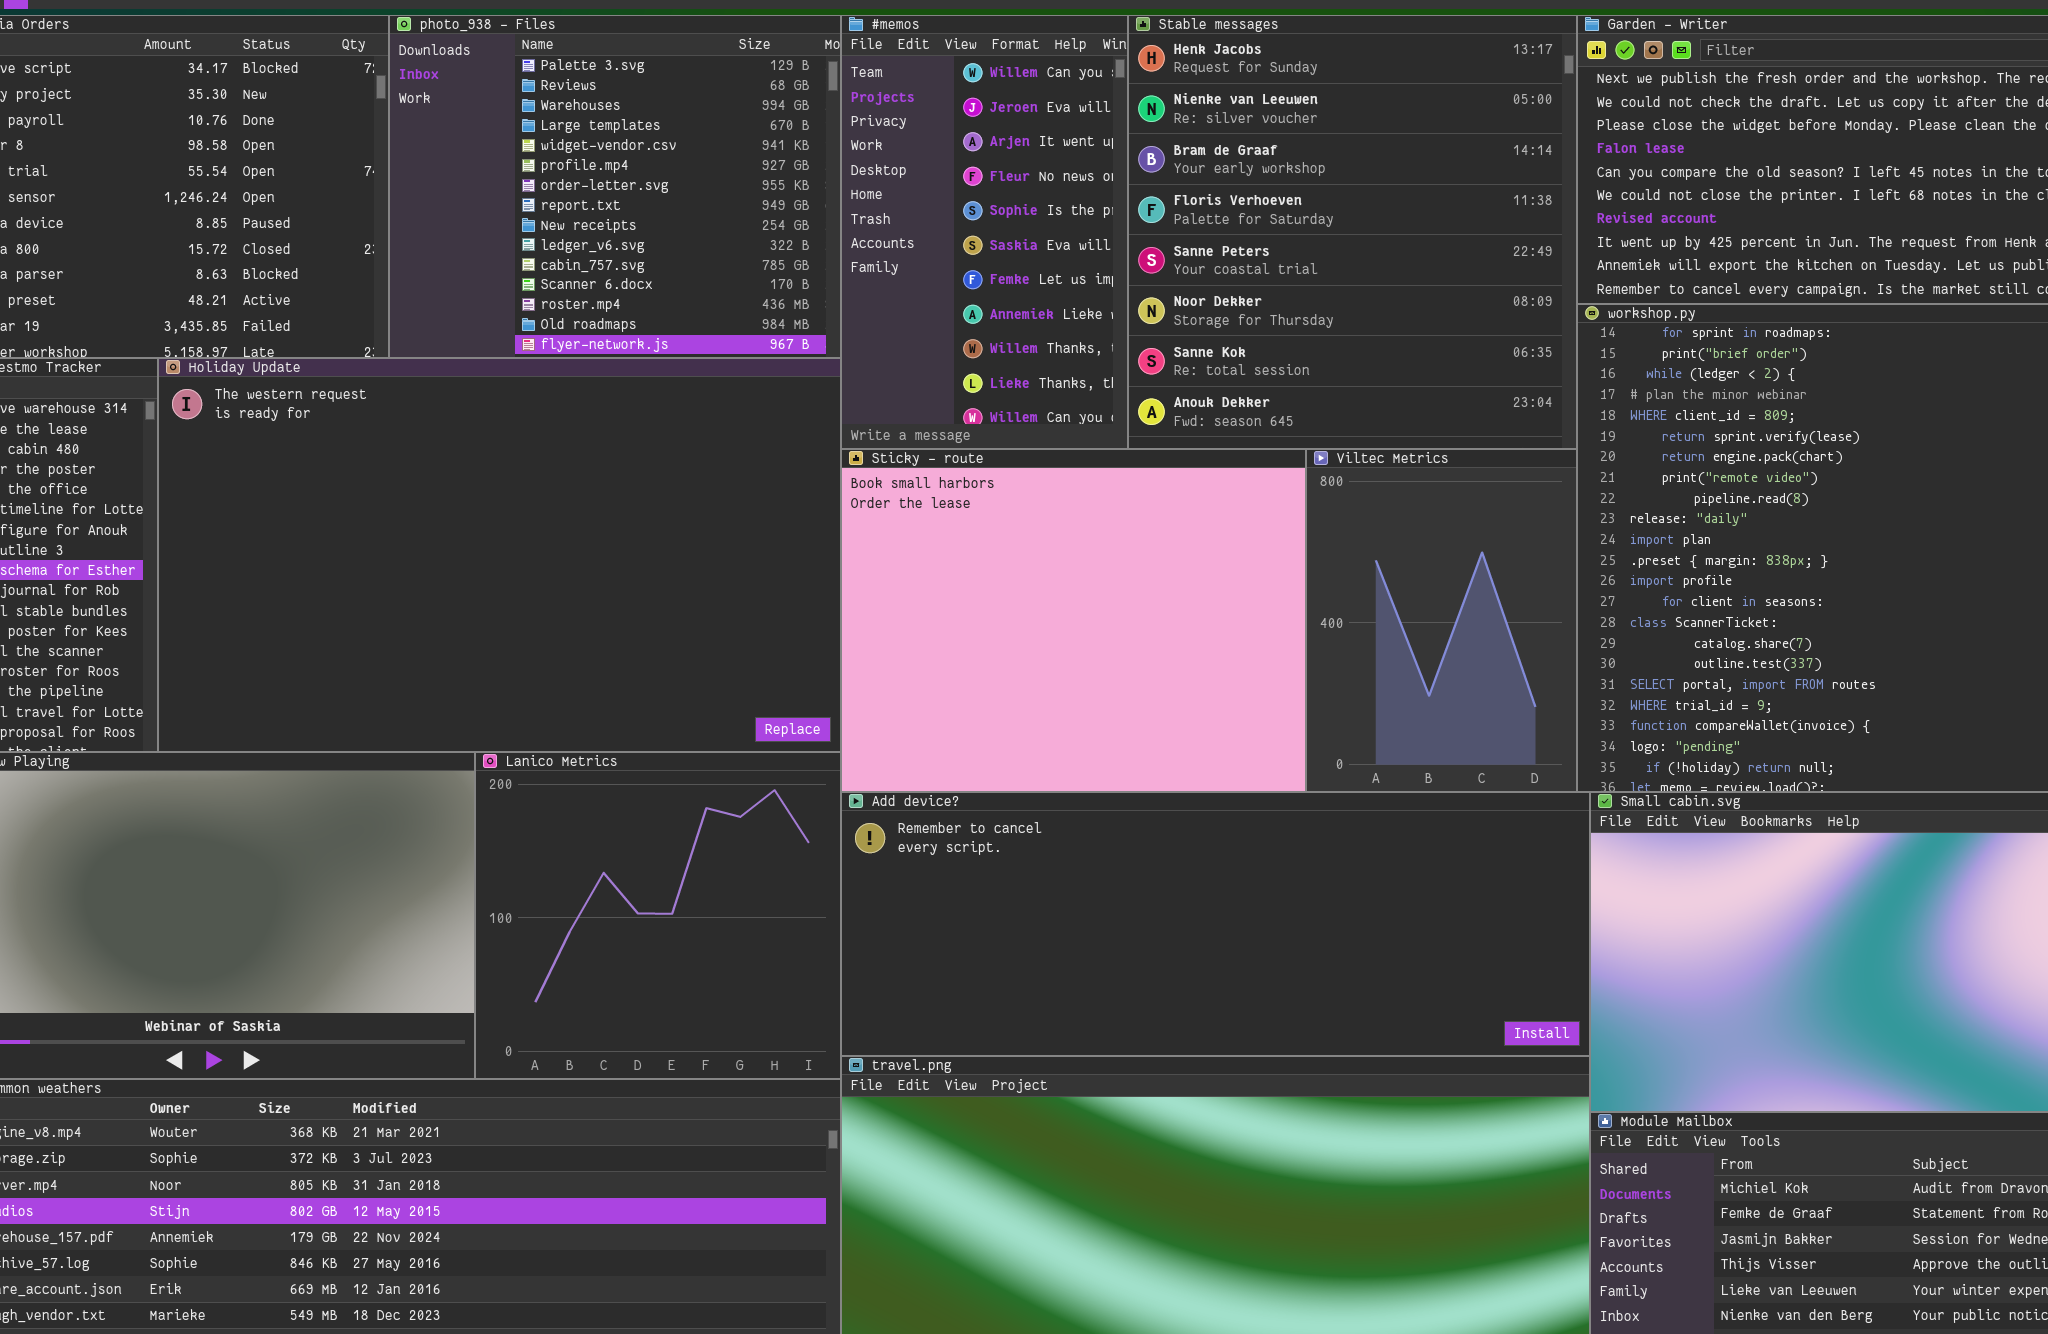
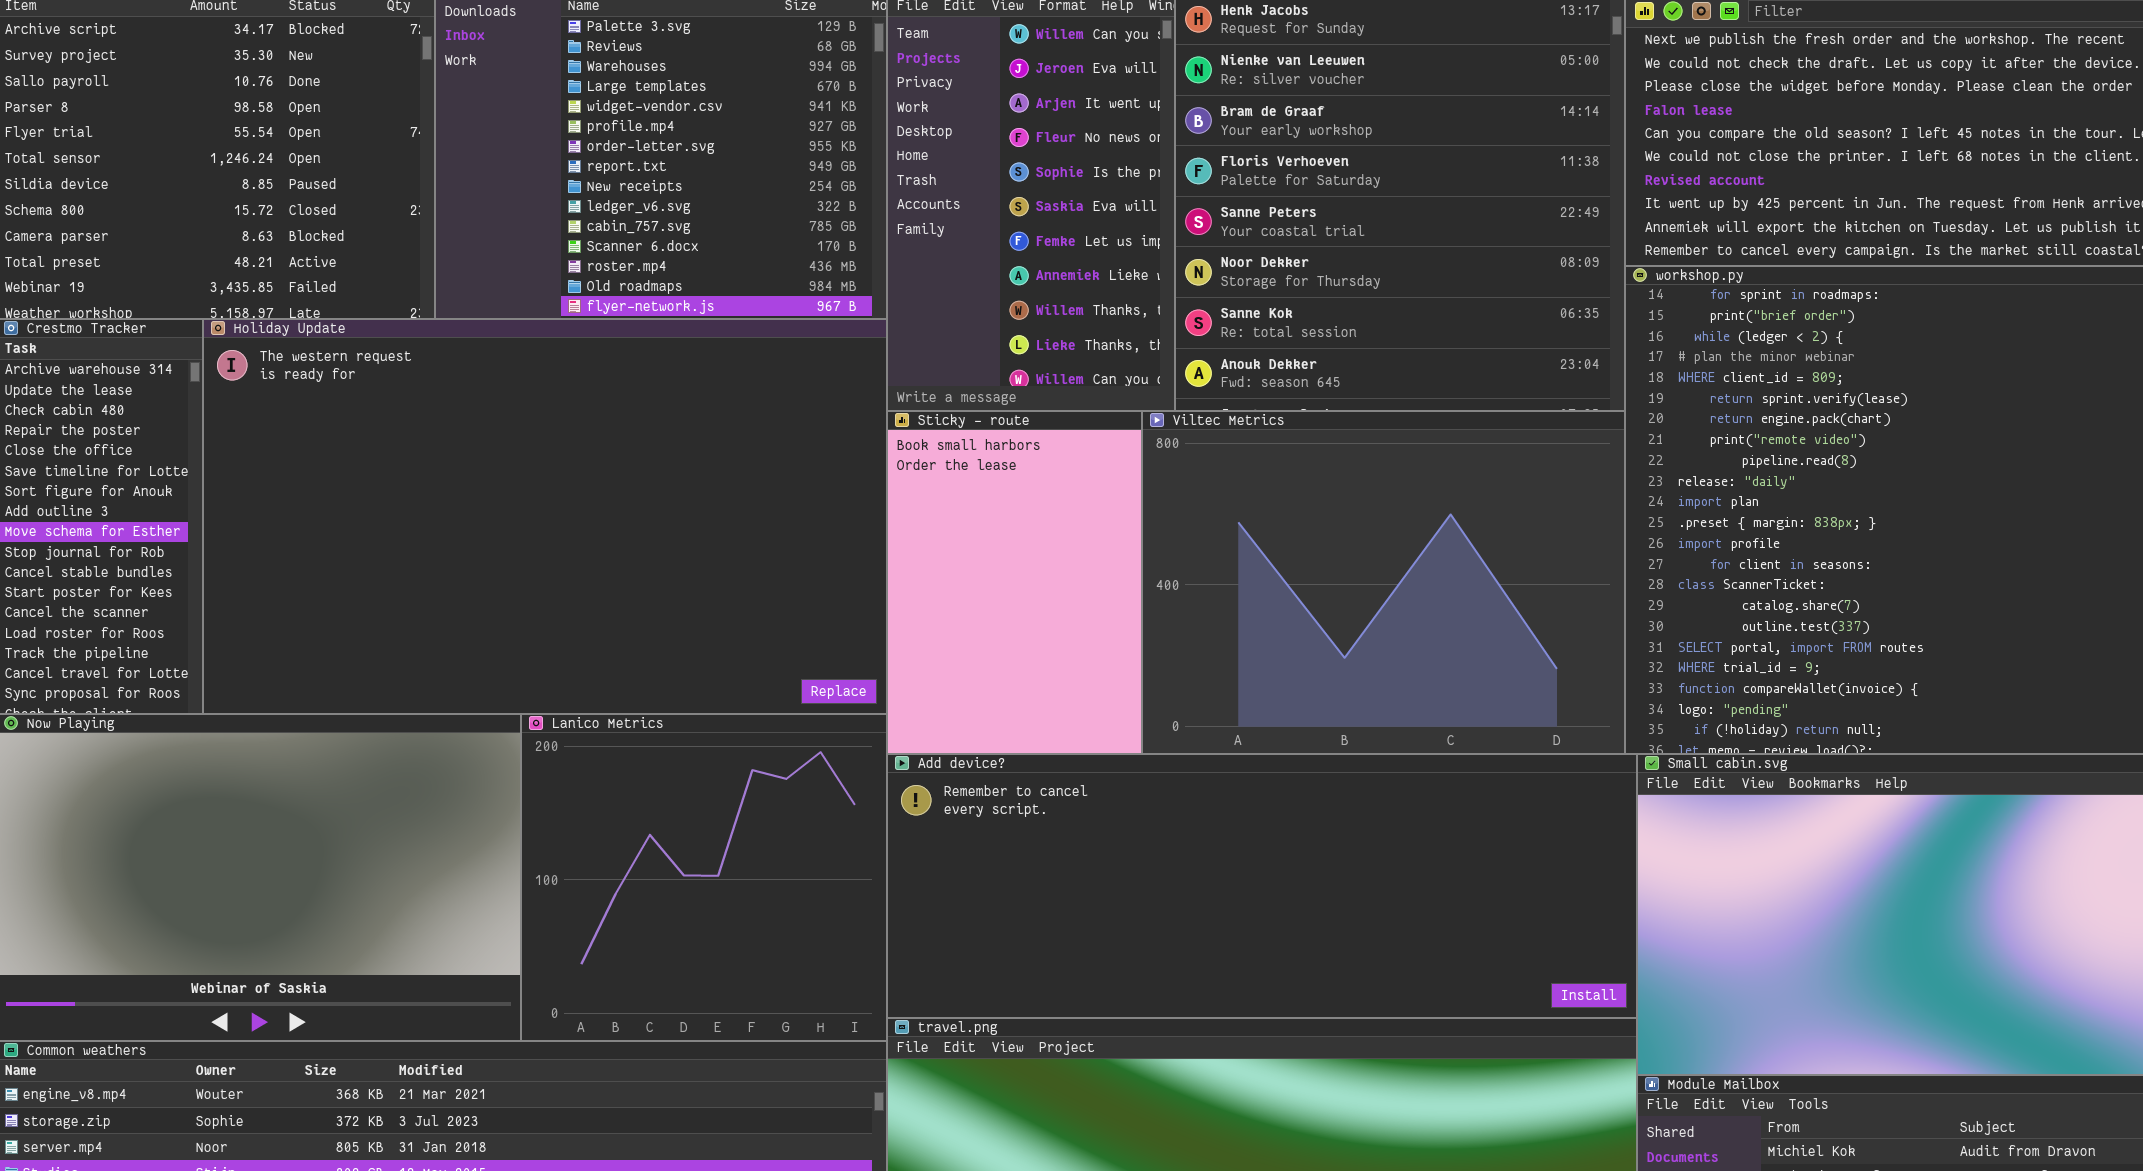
Sticky - route: [841,449,1306,792] -> [887,411,1142,754], resized
Viltec Metrics: [1306,449,1577,792] -> [1142,411,1625,754], resized

